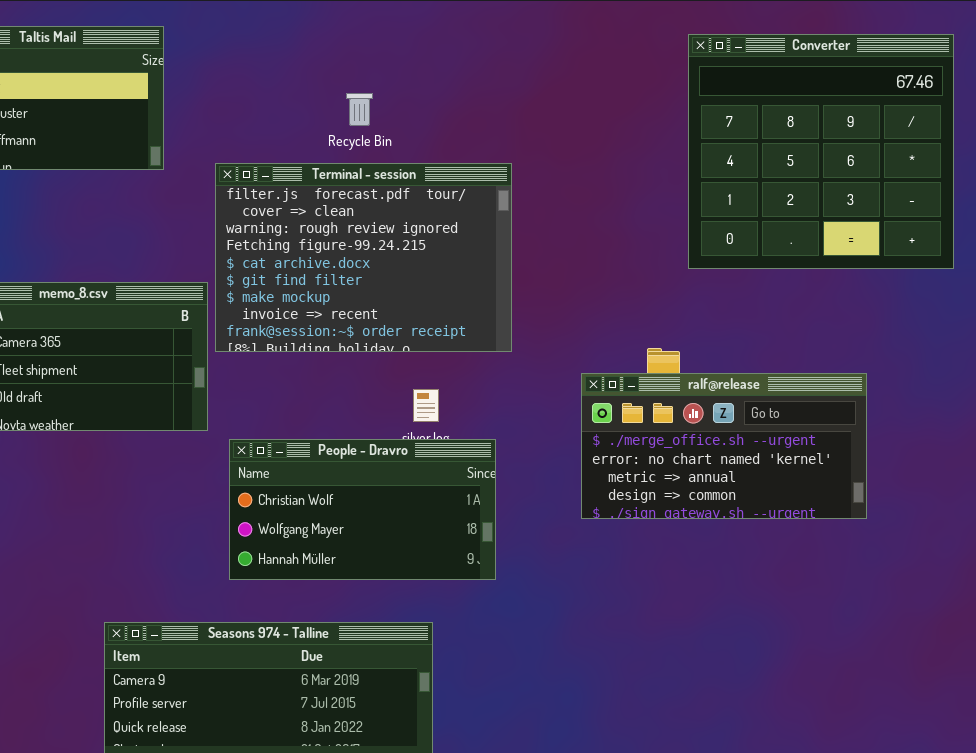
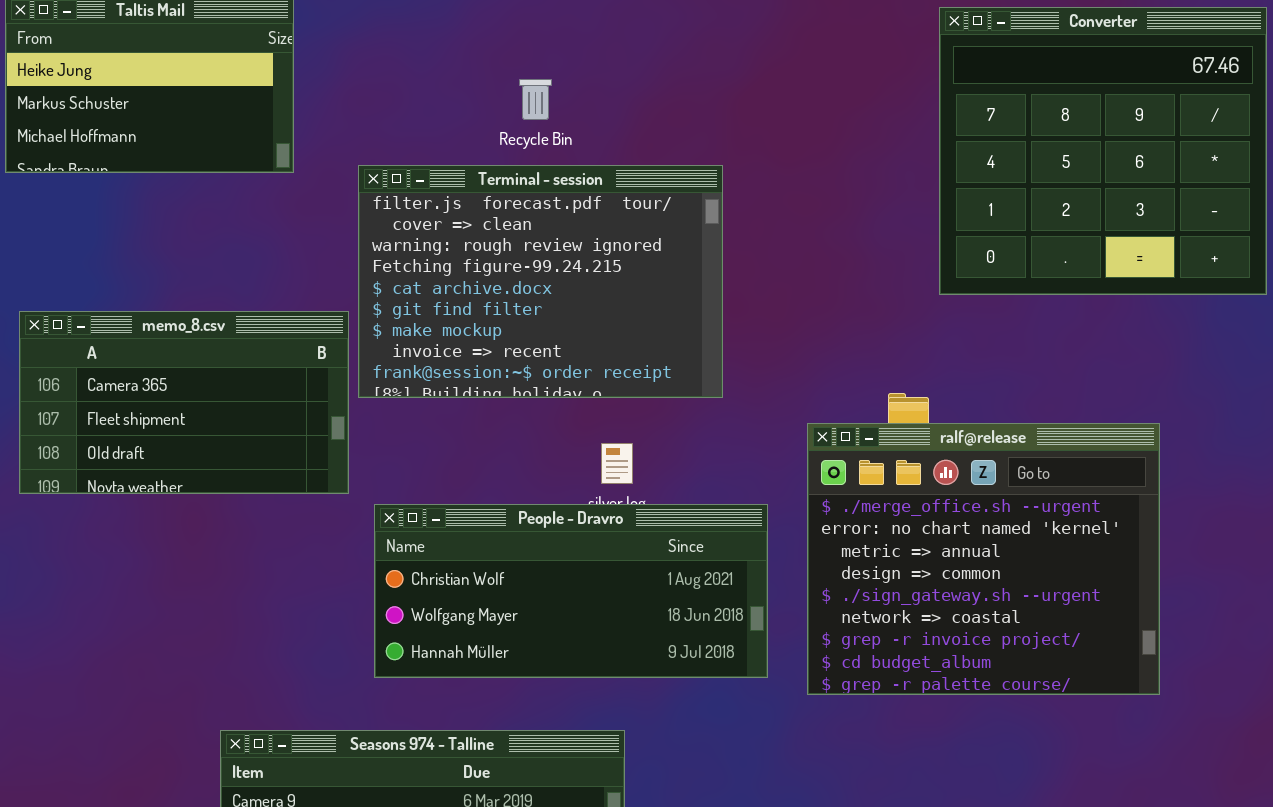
ralf@release: [581,373,867,519] -> [807,423,1160,695], resized
People - Dravro: [229,439,496,580] -> [374,504,768,678], resized

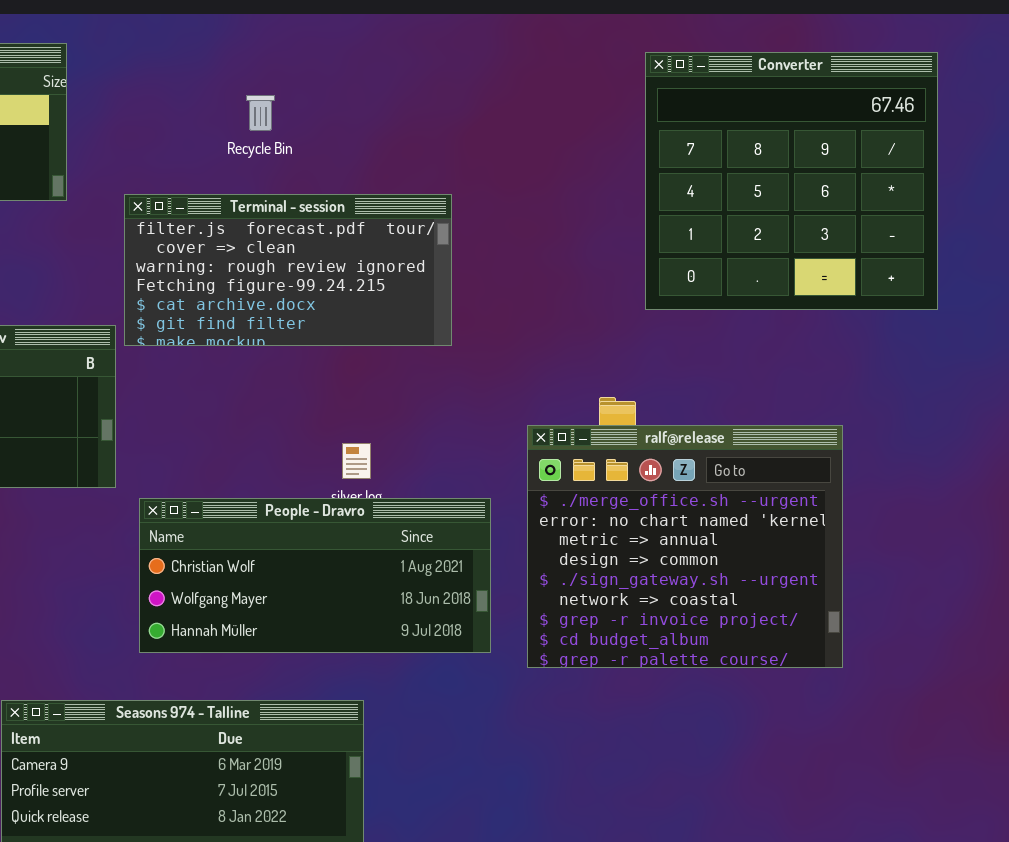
Recycle Bin: [519,79,552,120] -> [246,95,275,131], moved
Terminal - session: [358,165,723,398] -> [124,194,452,346], resized

